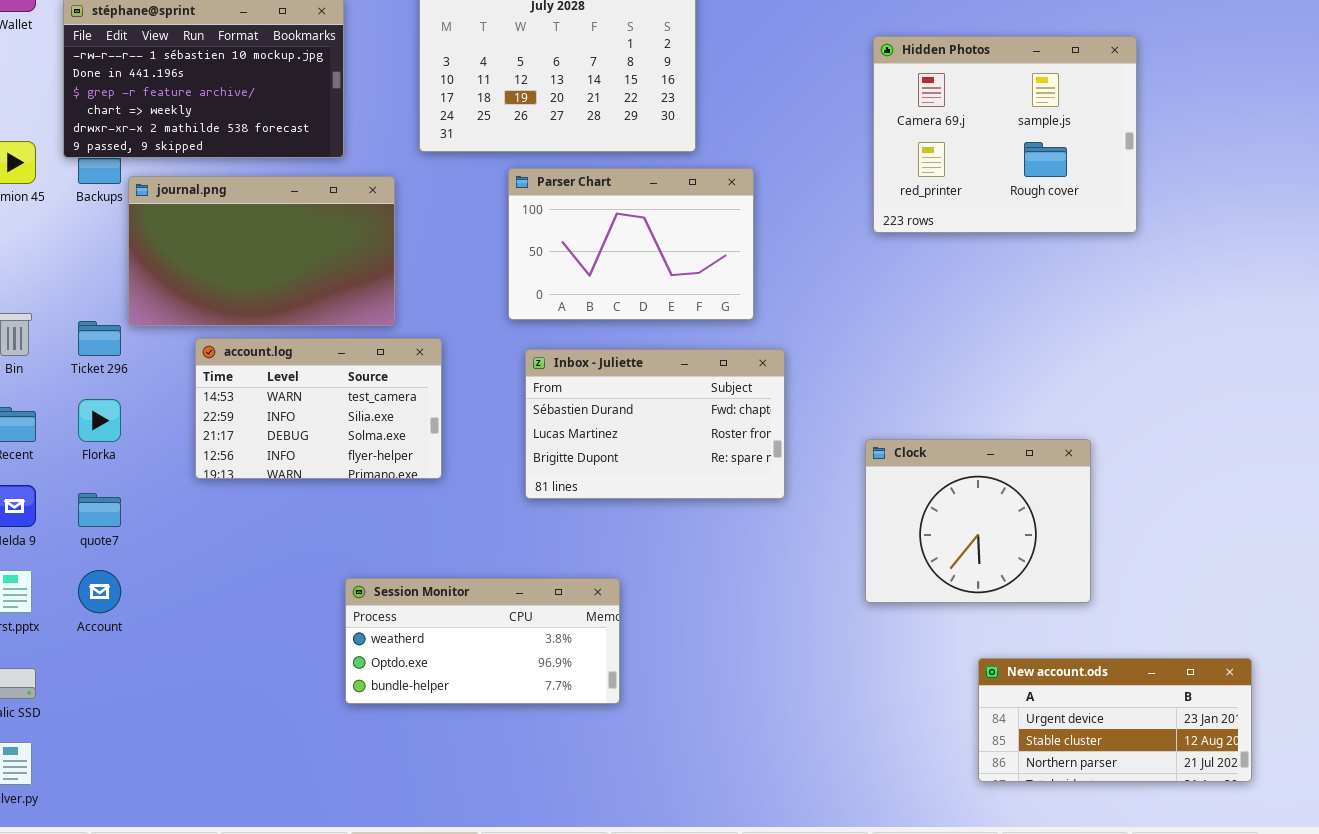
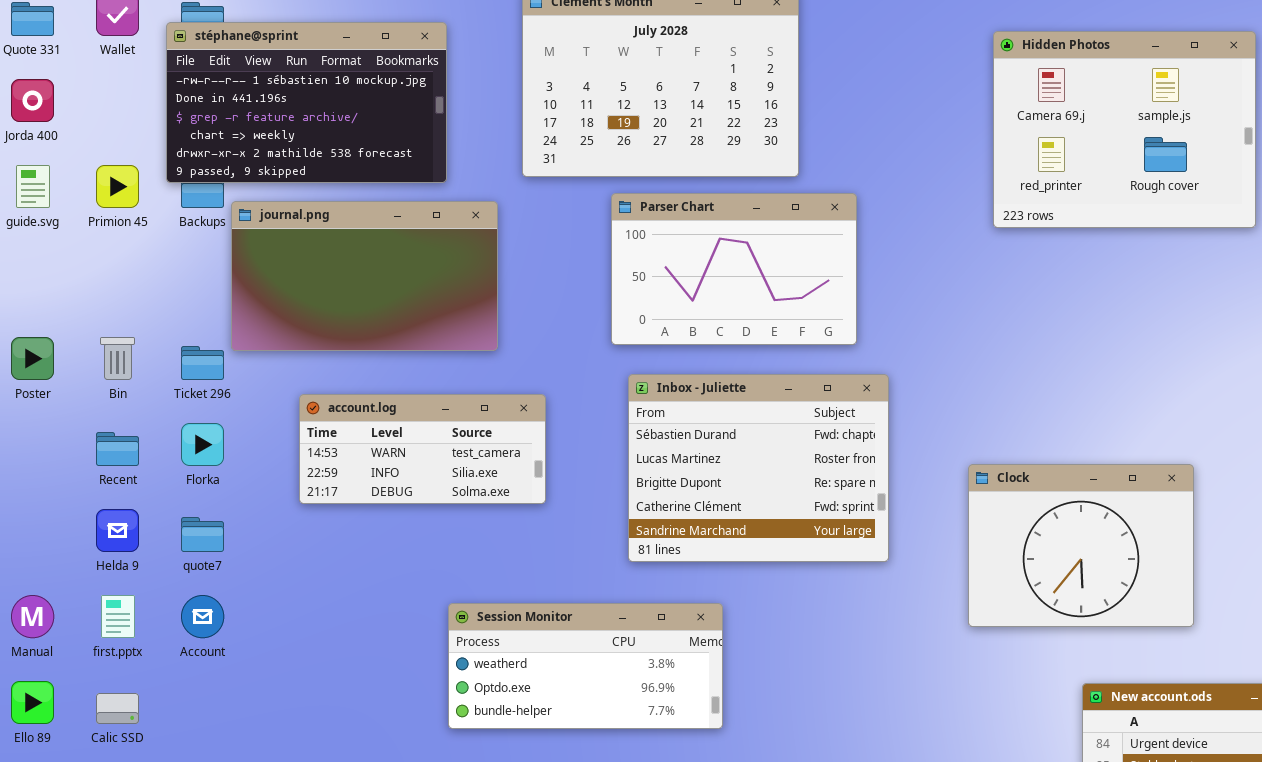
Hidden Photos: [873,36,1137,233] -> [993,31,1256,228], moved
account.log: [195,338,442,479] -> [299,394,546,504], resized
Inbox - Juliette: [525,349,785,499] -> [628,374,889,562], resized

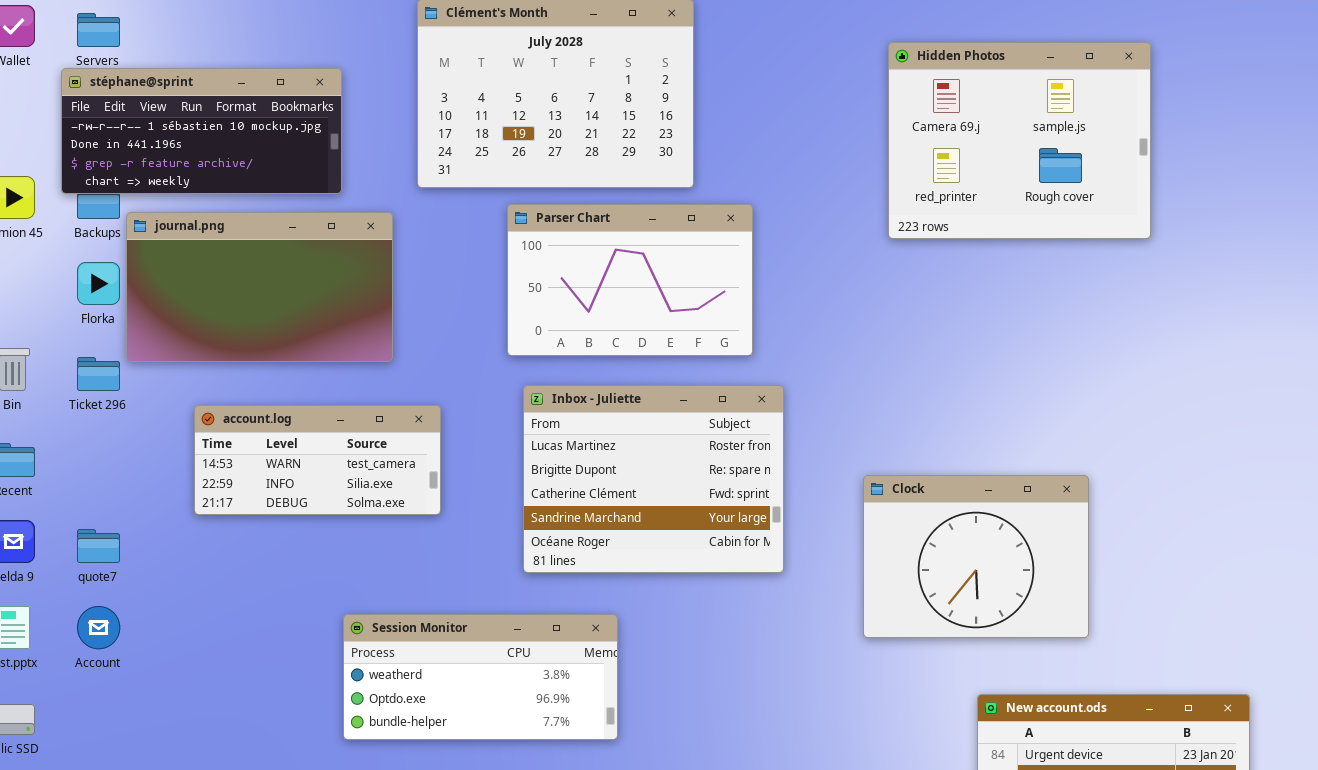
stéphane@sprint: [166,22,447,183] -> [61,68,342,194], resized
Inbox - Juliette: [628,374,889,562] -> [523,385,784,573], scrolled down 1 row
Florka: [181,423,224,466] -> [77,262,120,305], moved

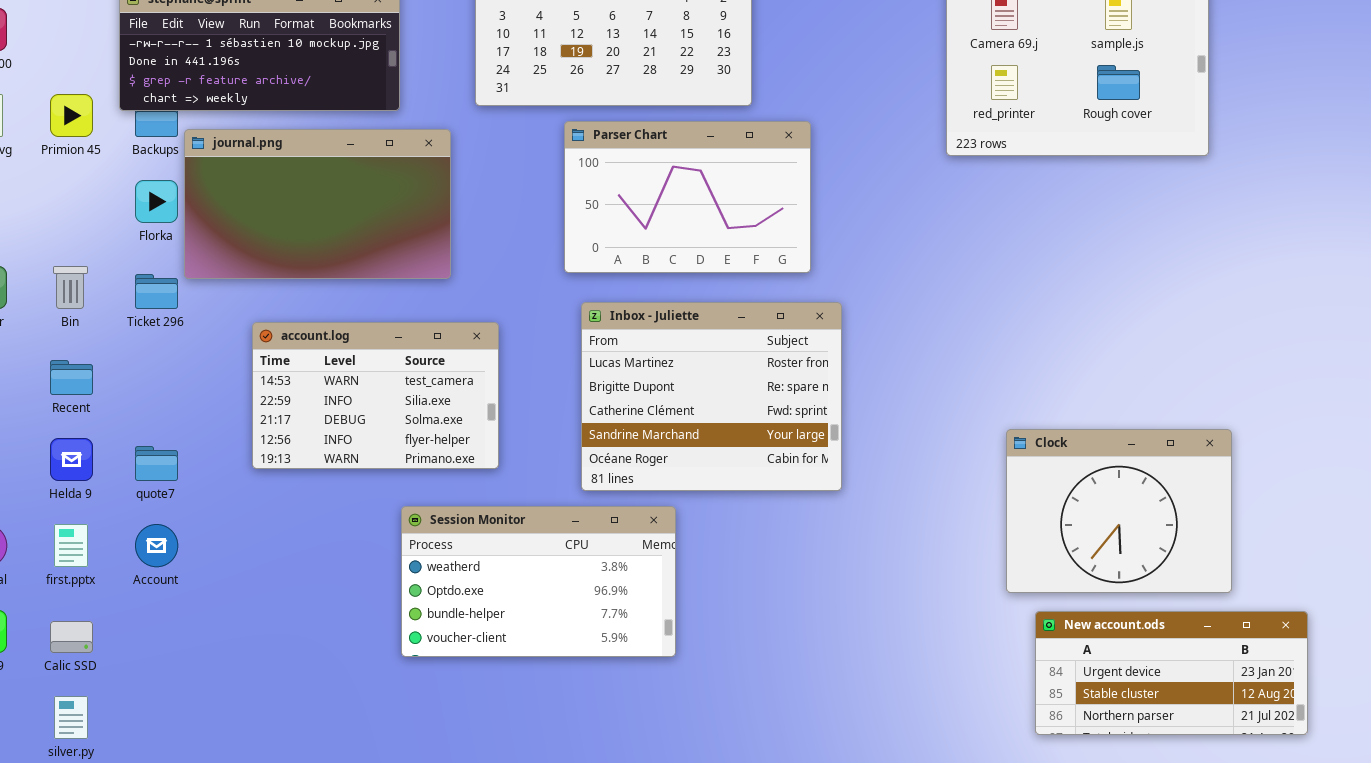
account.log: [194,405,441,515] -> [252,322,499,469], resized
Clock: [863,475,1089,638] -> [1006,429,1232,593], moved
Session Monitor: [343,614,618,740] -> [401,506,676,657], resized

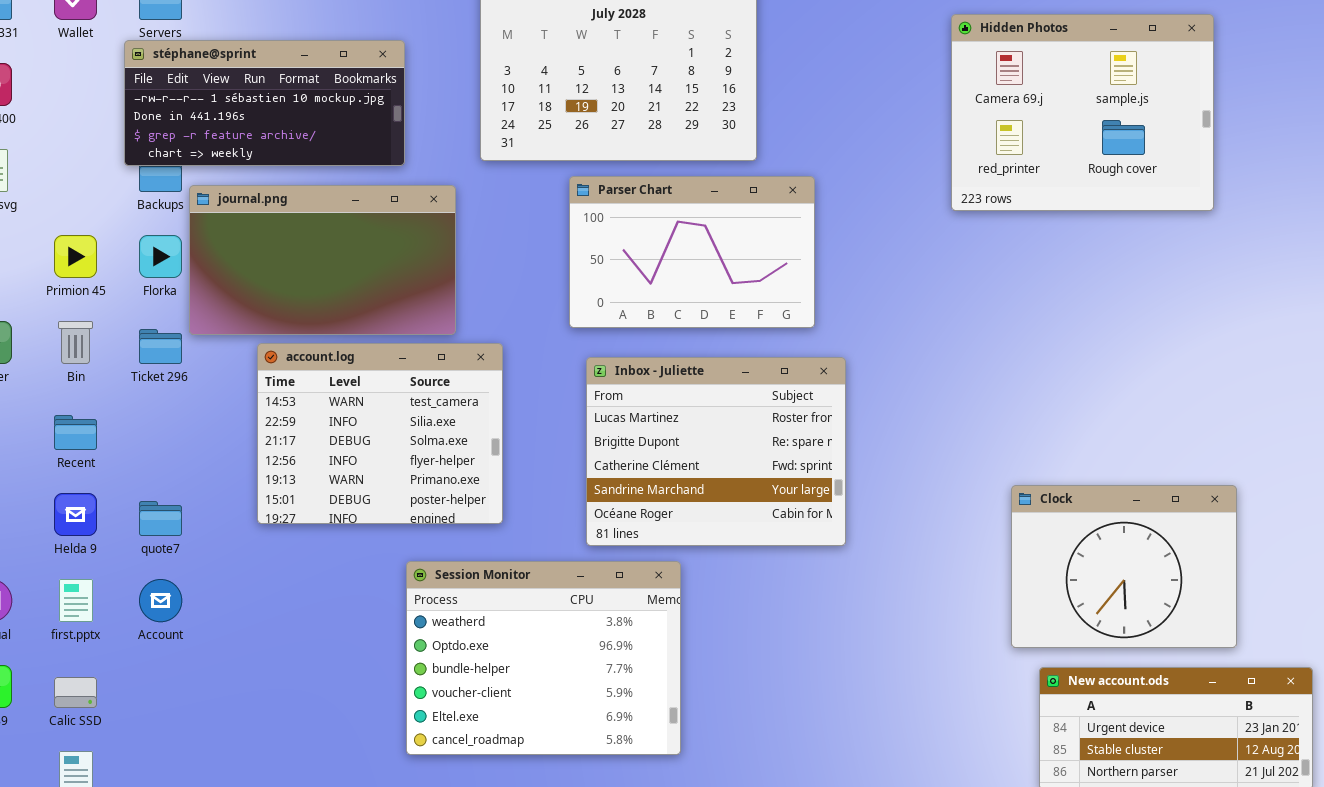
Primion 45: [50,94,93,137] -> [54,235,97,278], moved
account.log: [252,322,499,469] -> [257,343,503,524], resized
Session Monitor: [401,506,676,657] -> [406,561,681,755], resized

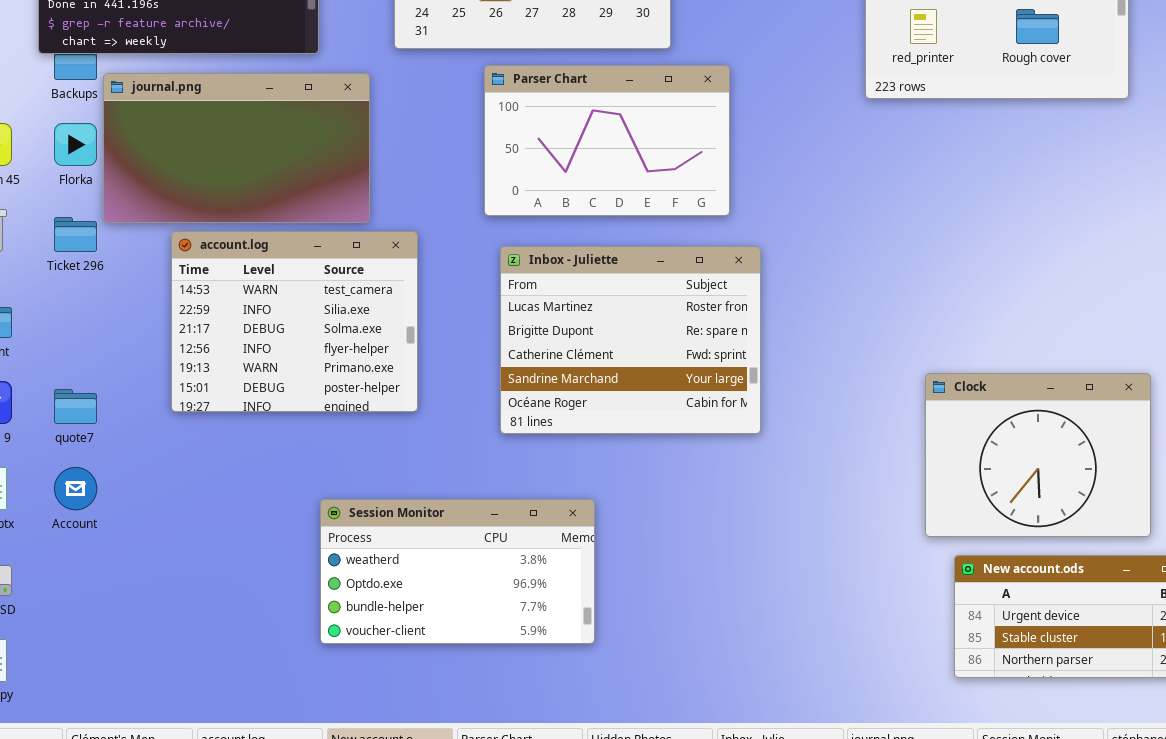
Session Monitor: [406,561,681,755] -> [320,499,595,644], resized

